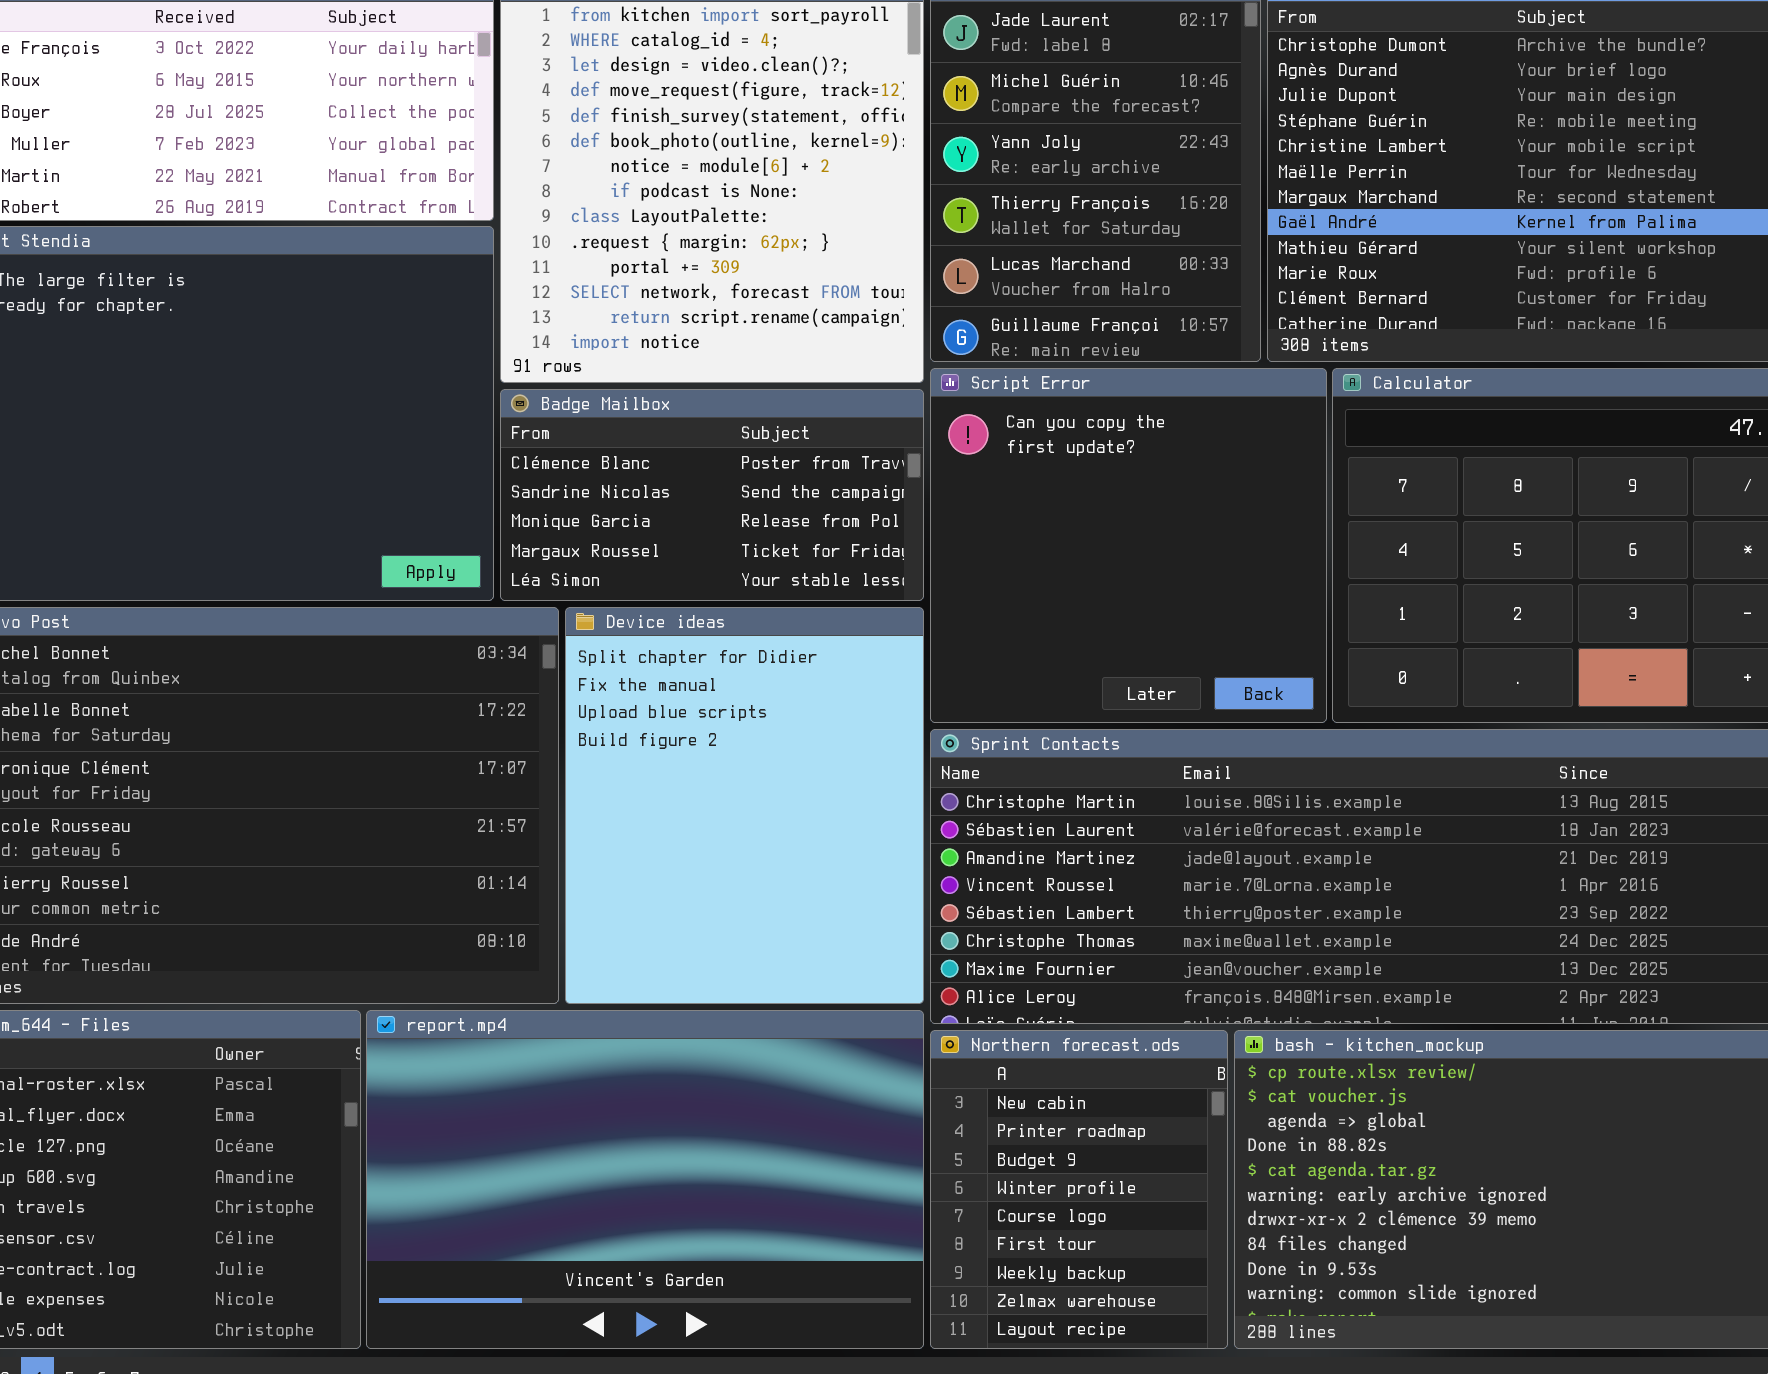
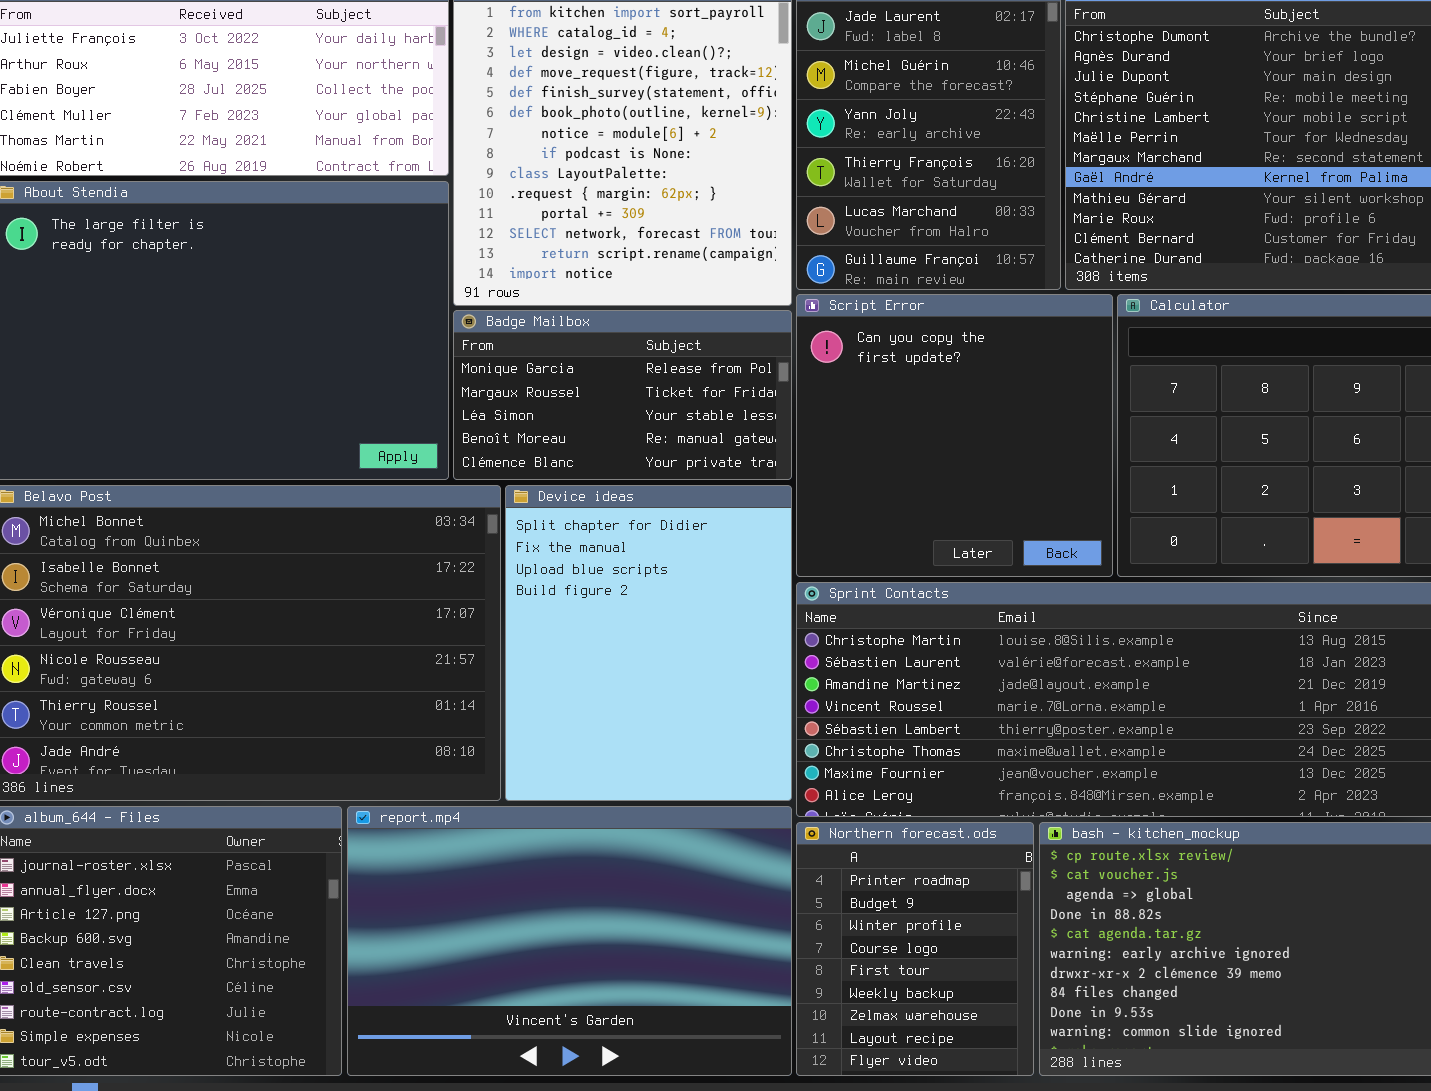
Badge Mailbox: [500,389,924,601] -> [453,310,792,480], scrolled down 2 rows
Northern forecast.ods: [930,1030,1228,1349] -> [796,822,1034,1076], scrolled down 1 row

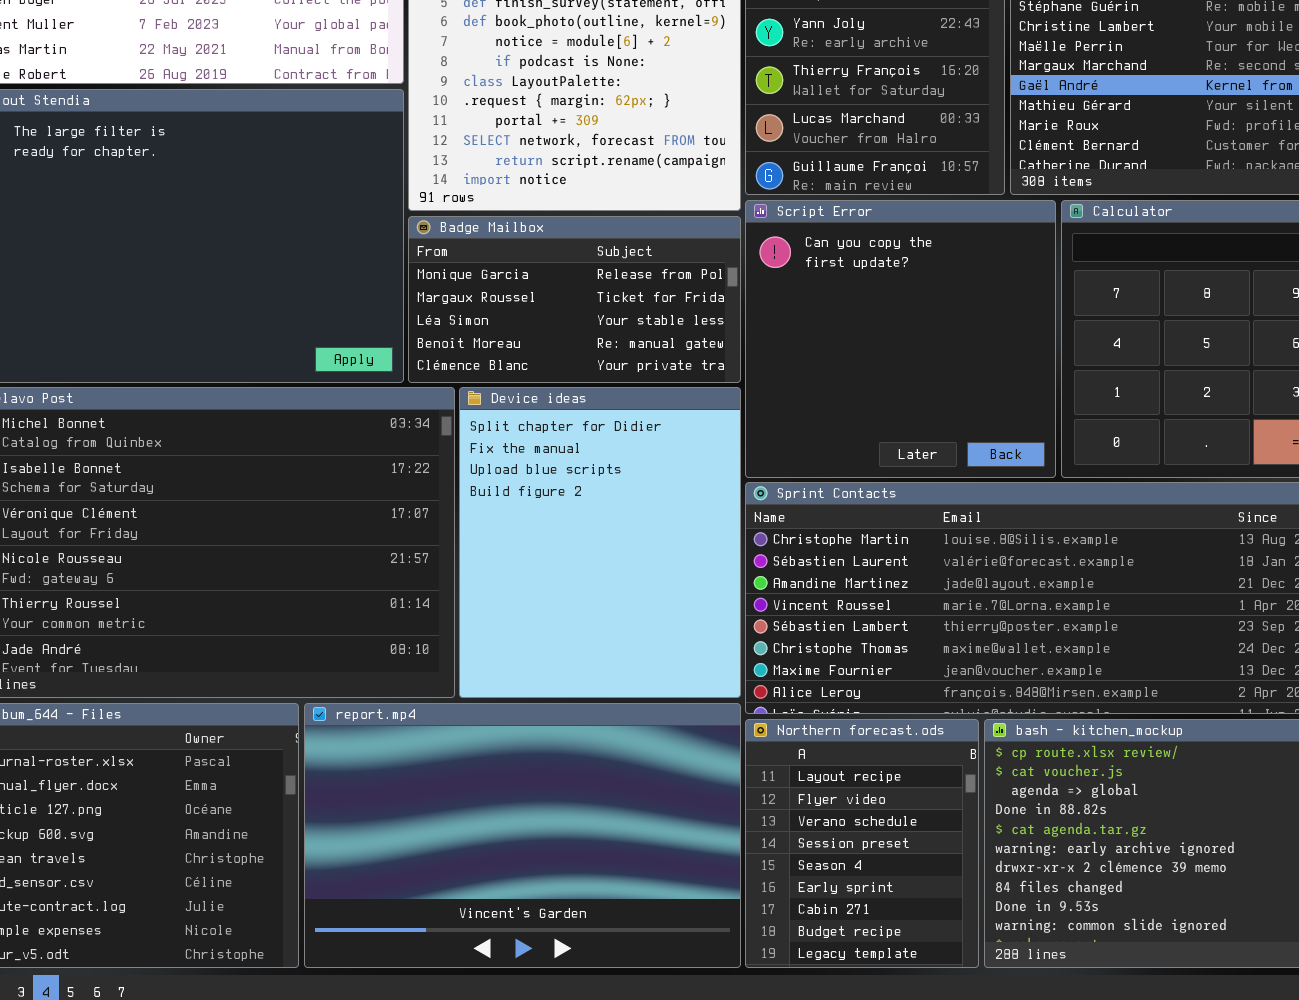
Northern forecast.ods: [796,822,1034,1076] -> [745,719,979,968], scrolled down 7 rows

